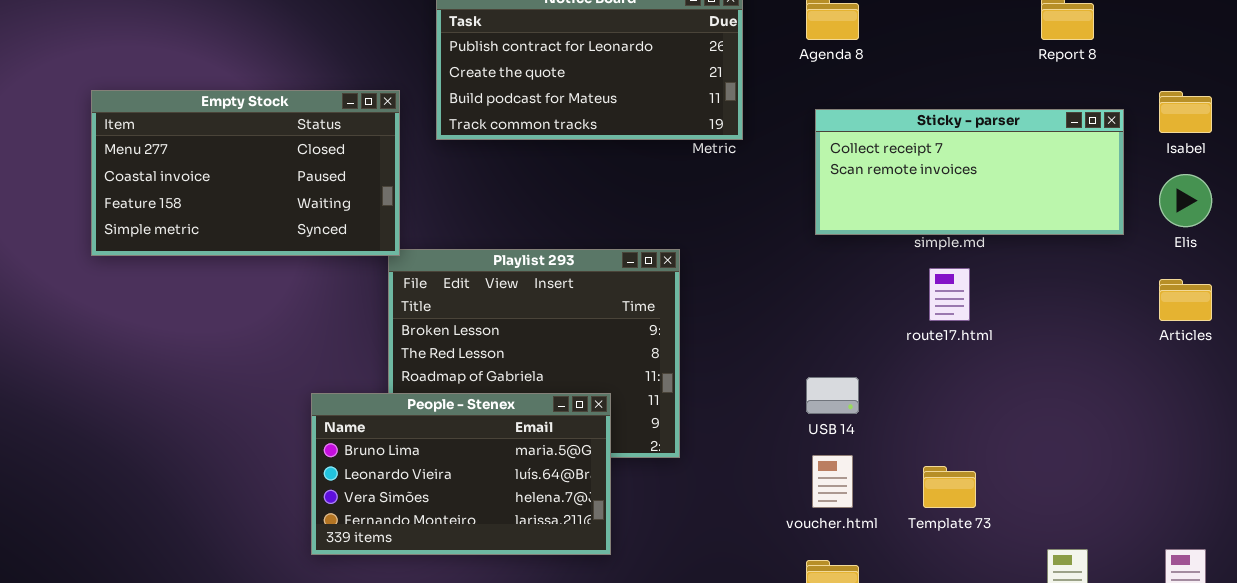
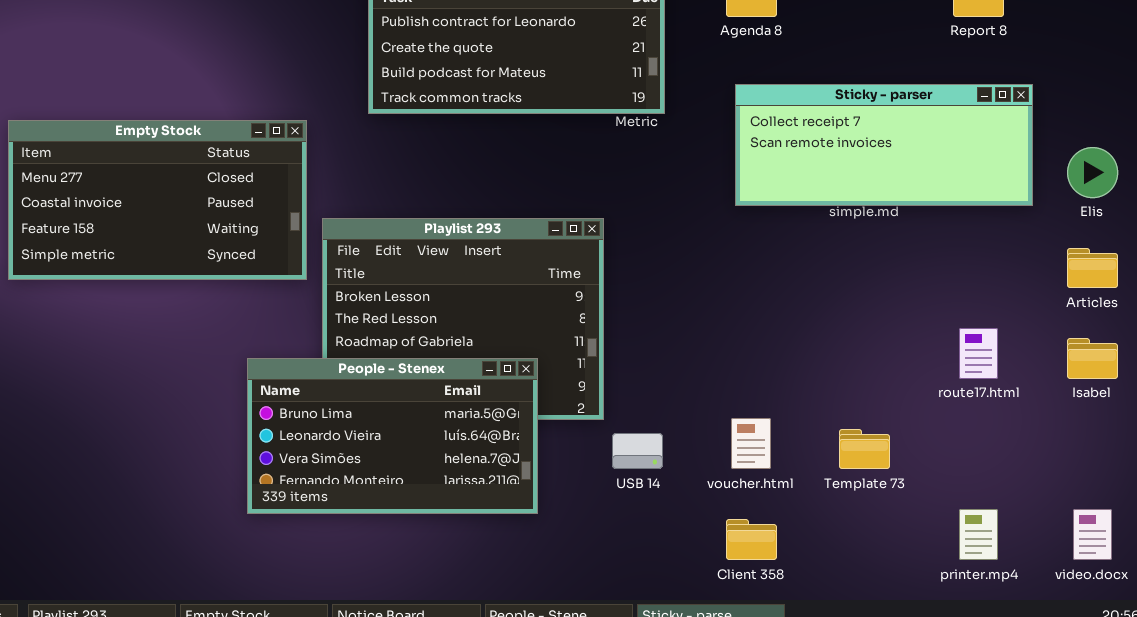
Empty Stock: [91,90,400,256] -> [8,120,307,280], moved
Isabel: [1159,91,1212,133] -> [1067,338,1118,379], moved
route17.html: [929,268,970,321] -> [959,328,998,379], moved
USB 14: [806,377,859,414] -> [612,433,663,469], moved

